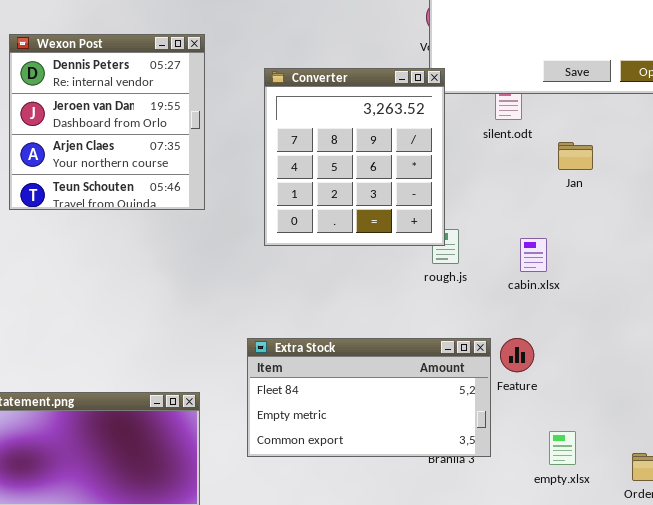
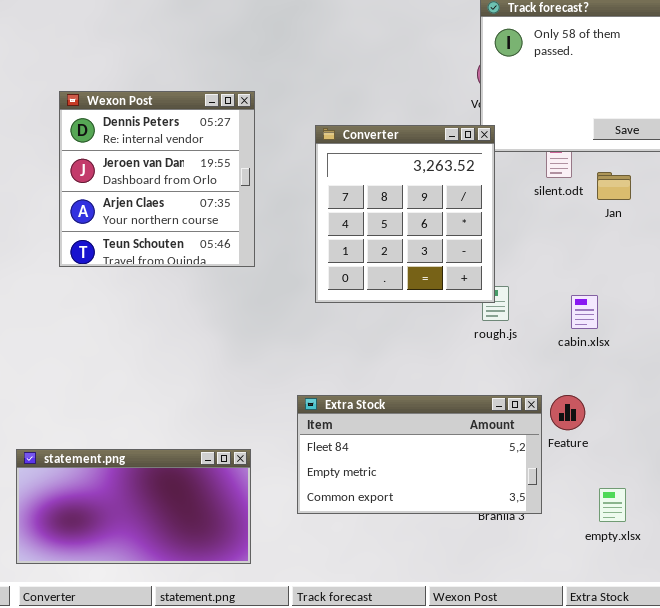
Jan: [558,142,593,170] -> [597,172,631,200], moved

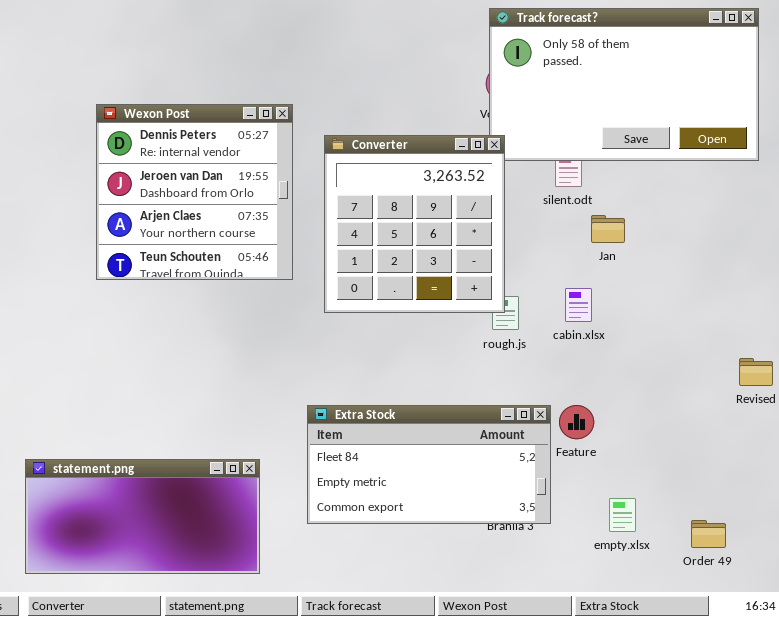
Wexon Post: [59,91,255,267] -> [96,104,293,280], moved
Jan: [597,172,631,200] -> [591,215,625,243], moved
cabin.xlsx: [571,295,598,329] -> [565,288,592,322], moved

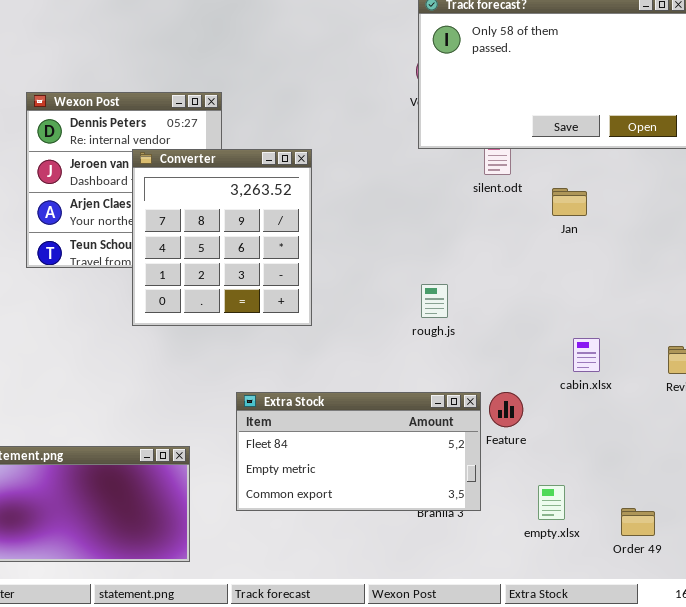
Converter: [324,135,505,313] -> [132,149,312,326], moved
Jan: [591,215,625,243] -> [552,188,587,216], moved
cabin.xlsx: [565,288,592,322] -> [573,338,600,372], moved

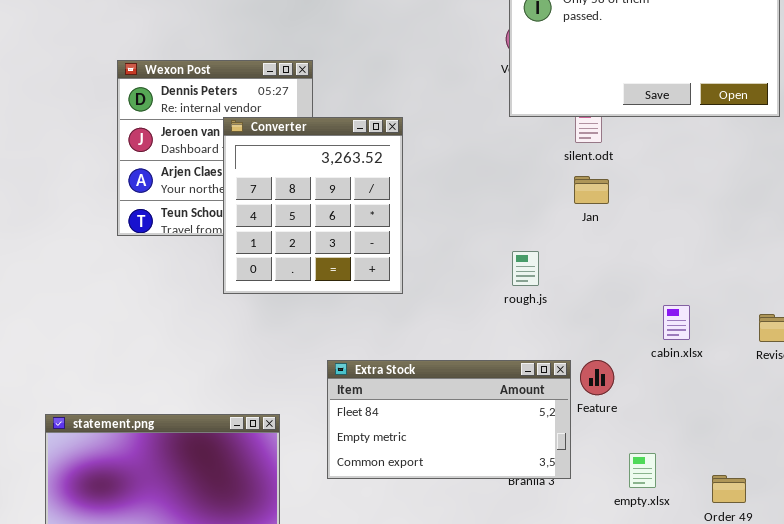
Jan: [552,188,587,216] -> [574,176,609,204], moved

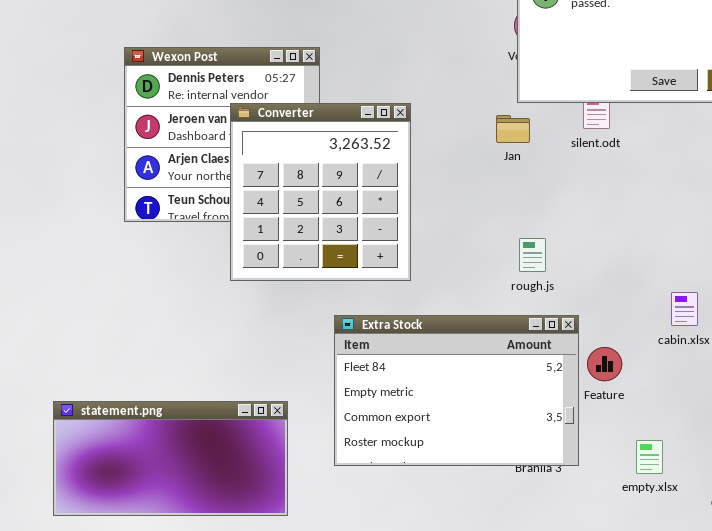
Jan: [574,176,609,204] -> [496,115,530,143], moved
Extra Stock: [327,360,571,479] -> [334,315,579,466], resized

